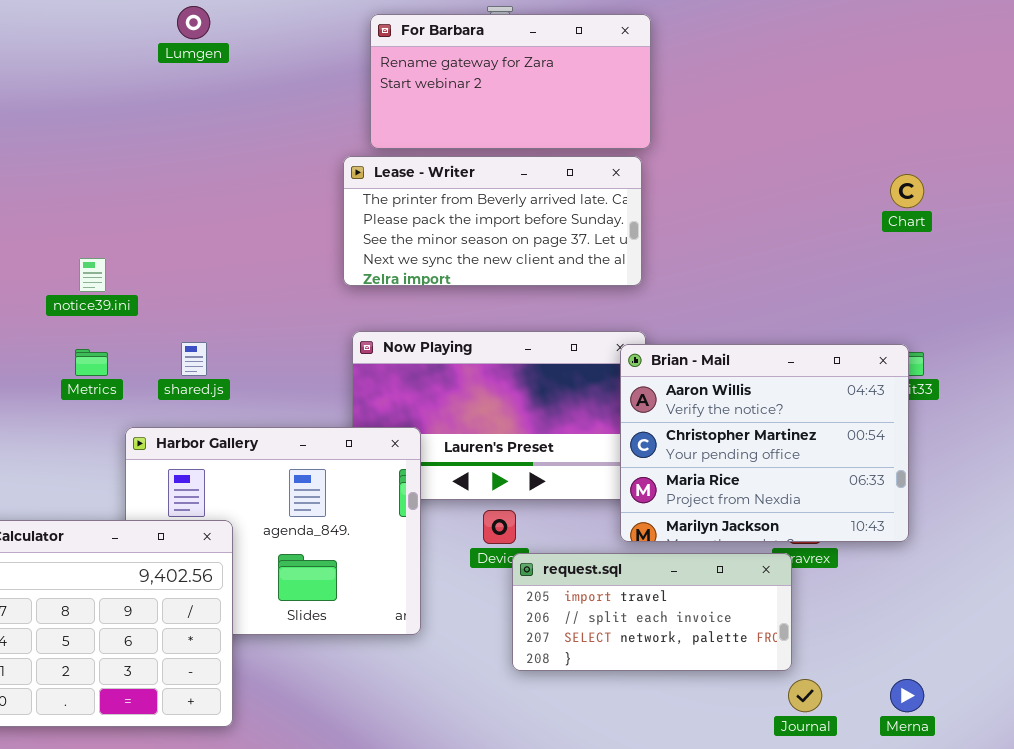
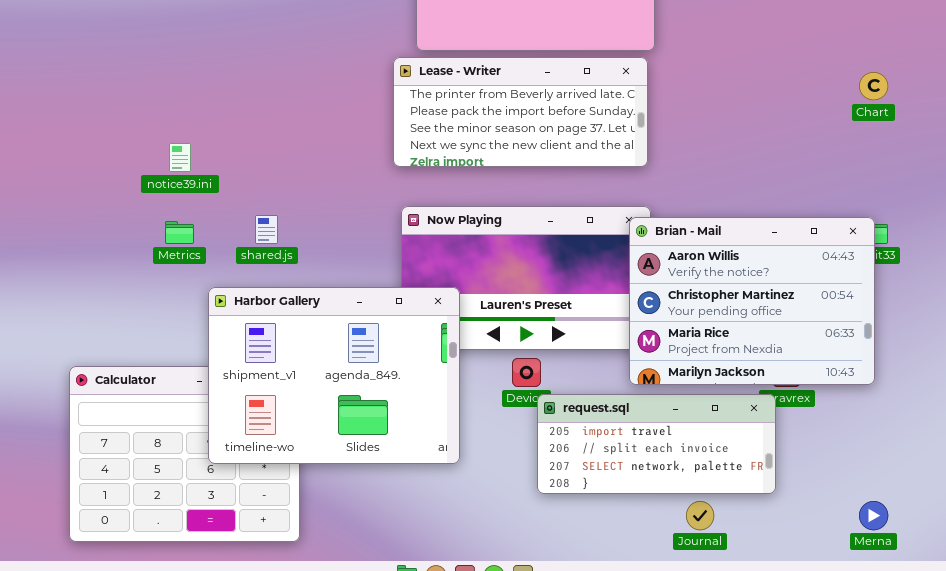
Harbor Gallery: [125,427,421,635] -> [208,287,460,464], raised
Journal: [788,679,822,712] -> [686,501,714,530], moved

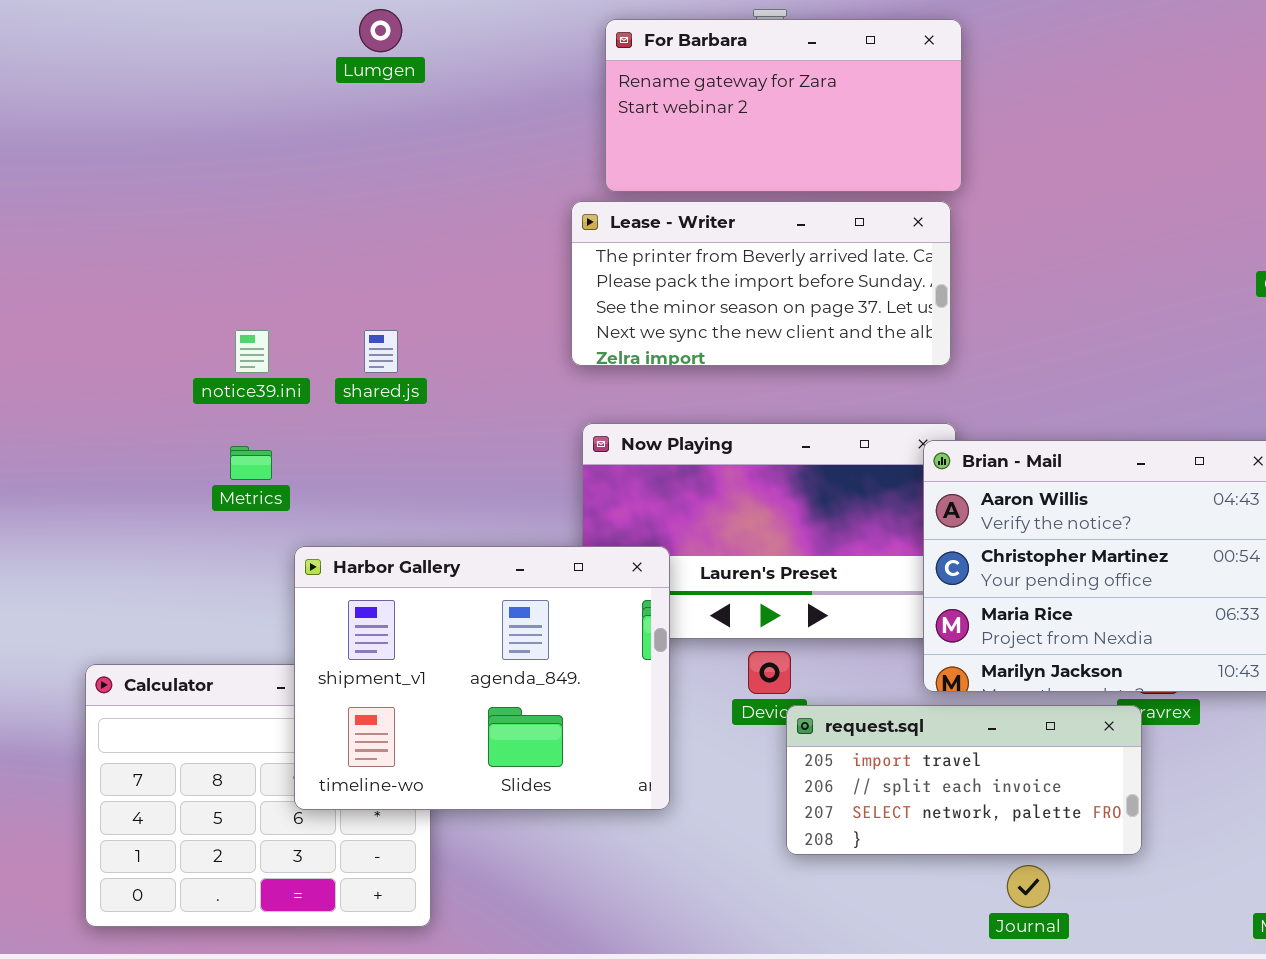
shared.js: [255,215,278,244] -> [364,330,398,373], moved

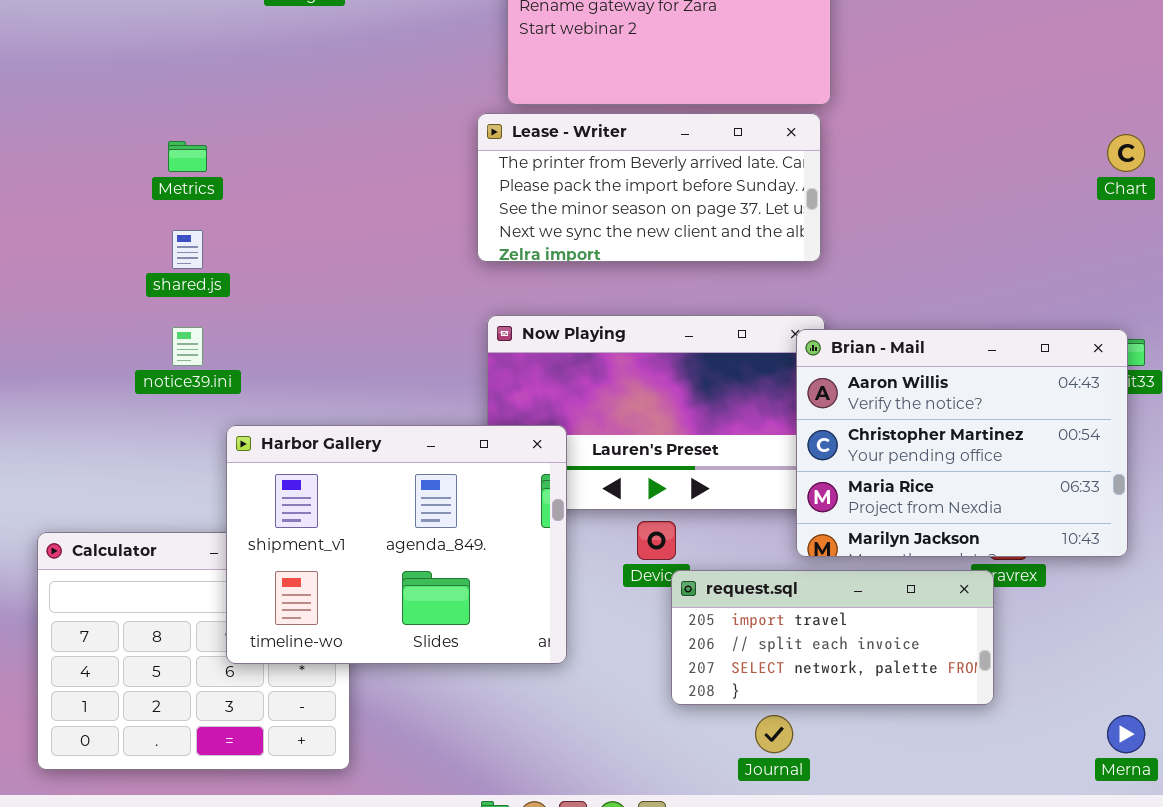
notice39.ini: [235,330,269,373] -> [172,327,203,366], moved
shared.js: [364,330,398,373] -> [172,230,203,269], moved
Metrics: [230,446,272,480] -> [168,141,207,172], moved
Journal: [1007,865,1050,908] -> [755,715,793,753], moved

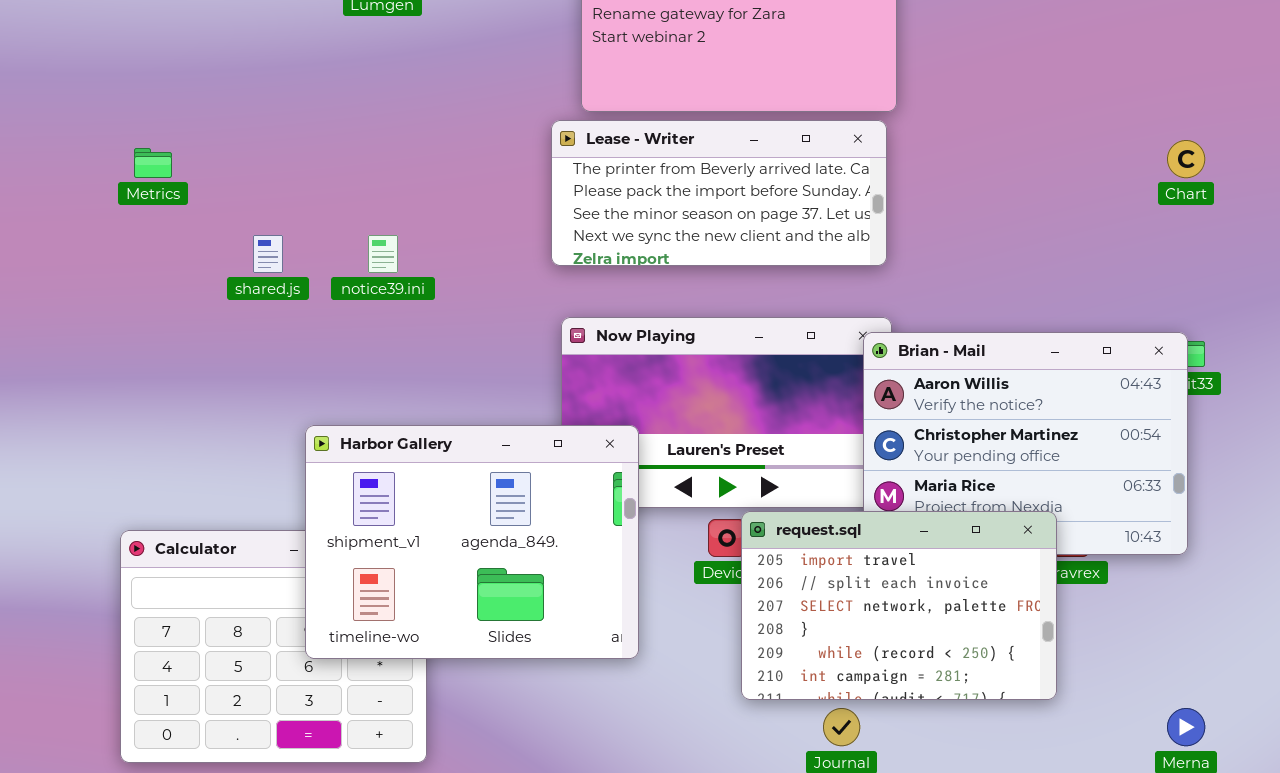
Metrics: [168,141,207,172] -> [134,148,172,178], moved
notice39.ini: [172,327,203,366] -> [368,235,398,273], moved
request.sql: [671,570,994,705] -> [741,511,1057,700], resized

